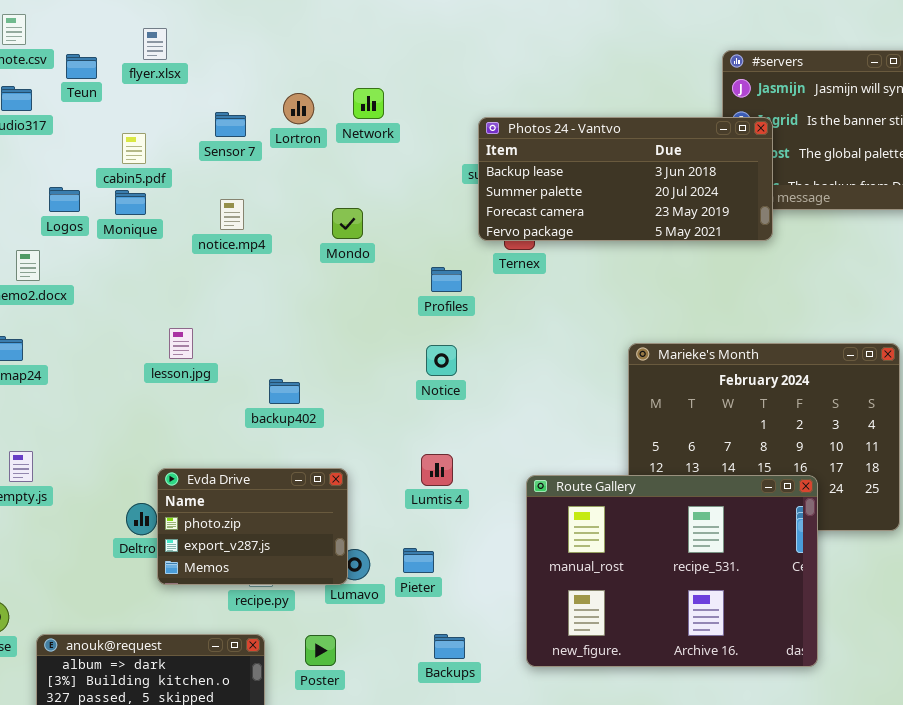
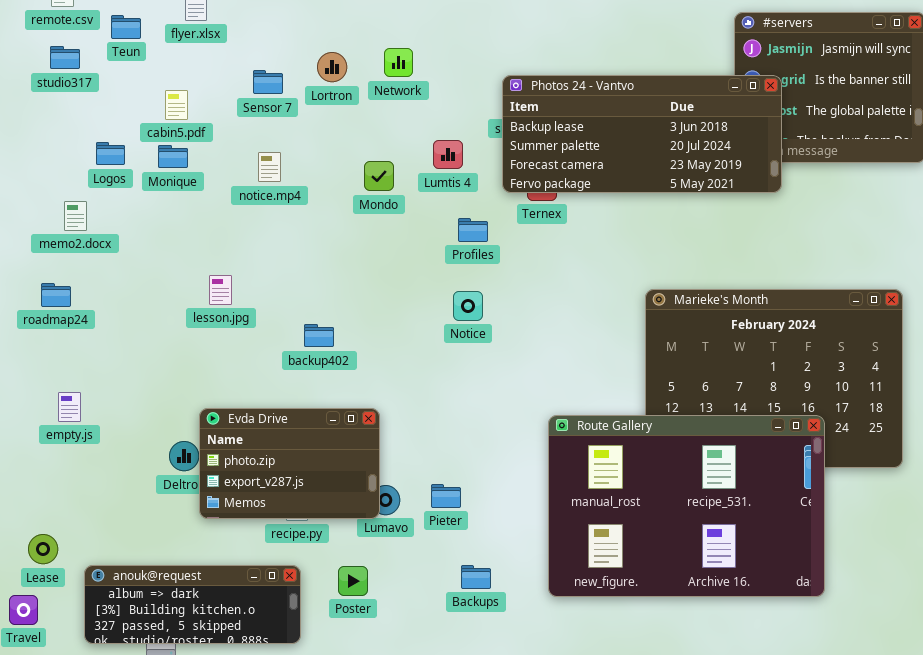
Lumtis 4: [421,454,453,486] -> [433,140,463,169], moved

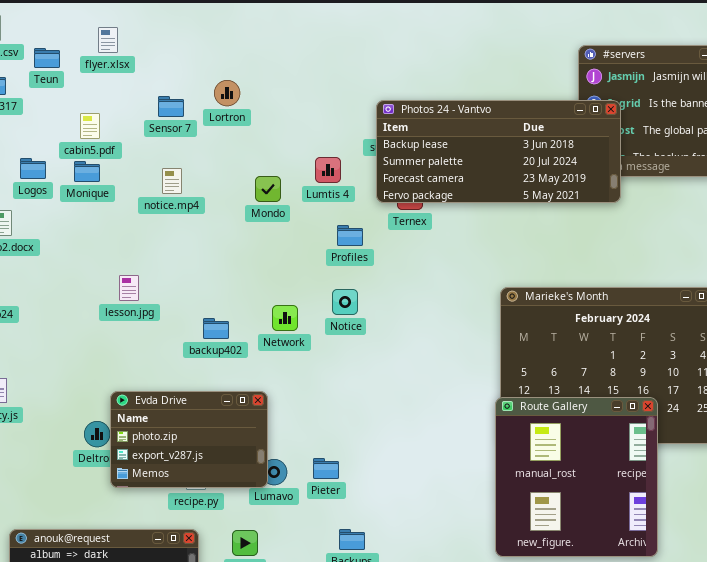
Network: [384,48,413,77] -> [272,305,298,331], moved
Route Gallery: [548,415,825,597] -> [495,397,658,557], resized

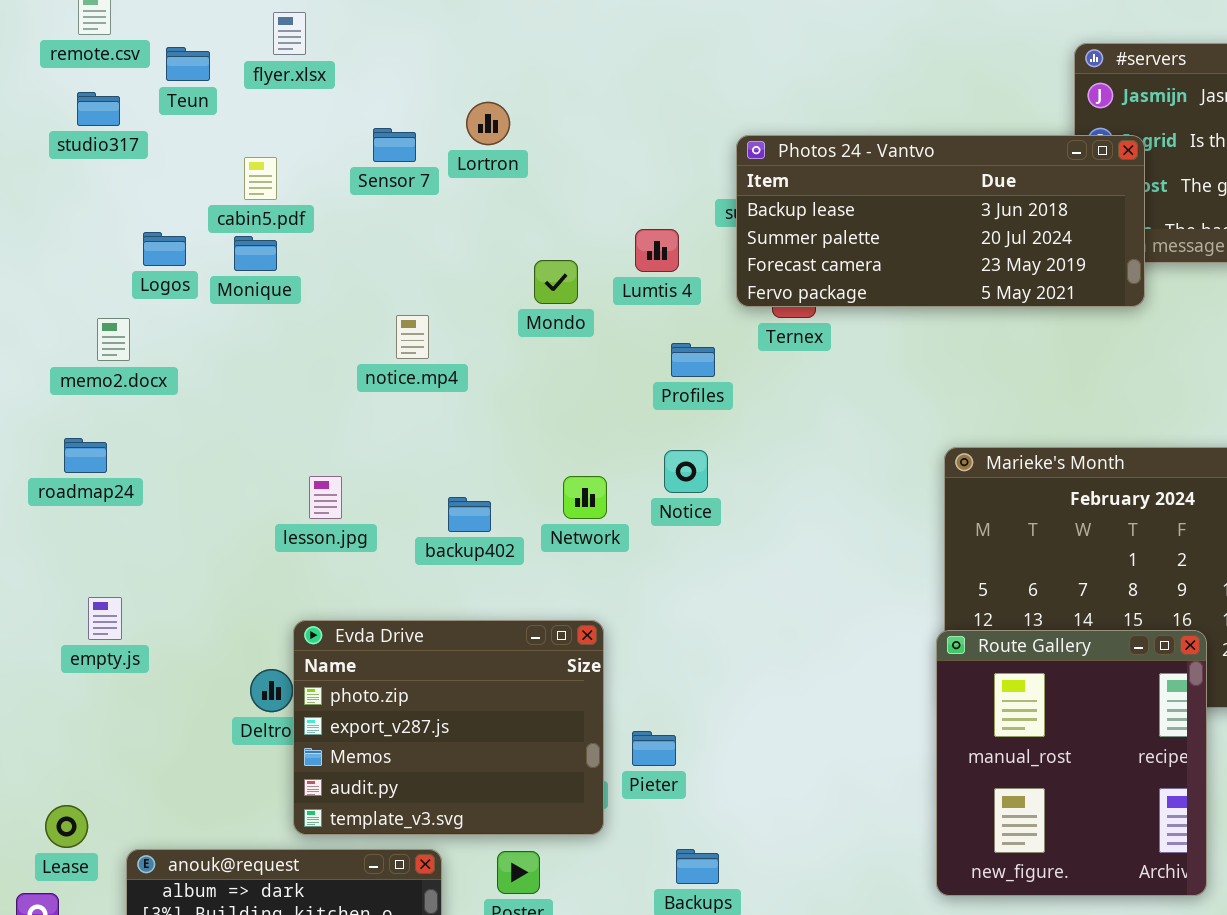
notice.mp4: [162,168,182,194] -> [396,315,429,359], moved
lesson.jpg: [119,275,139,301] -> [309,476,342,519], moved
Evda Drive: [110,391,268,488] -> [293,620,604,835], resized

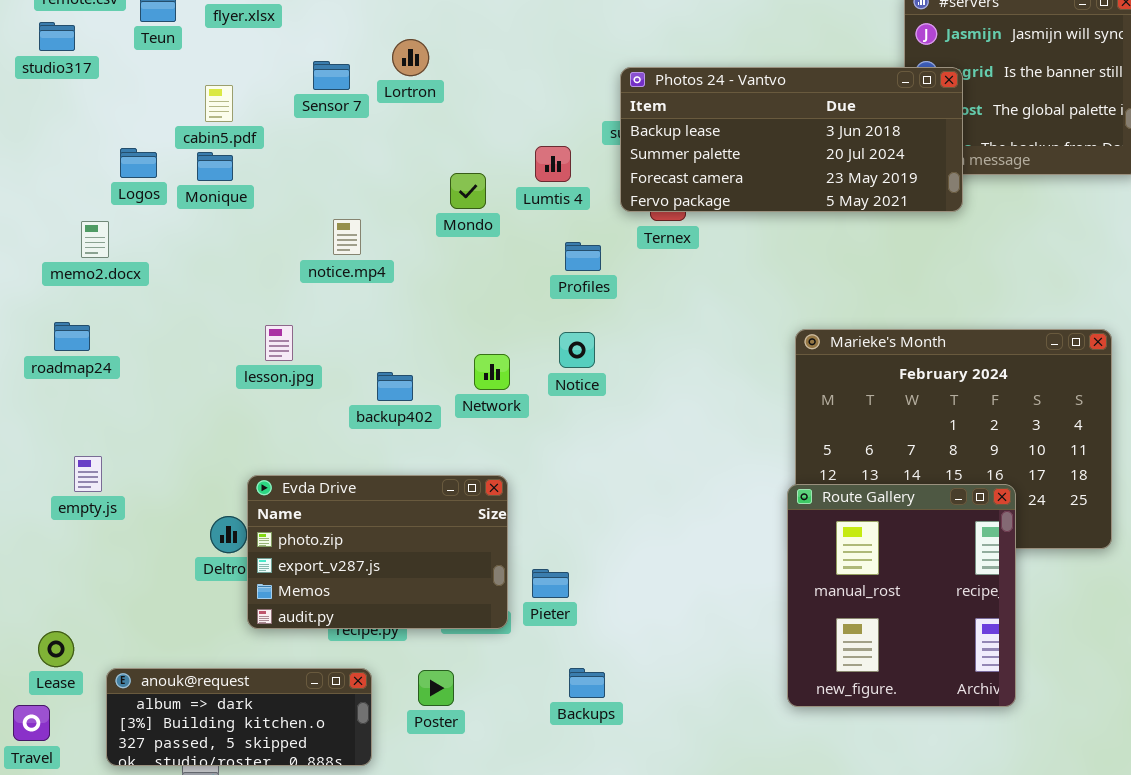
studio317: [77,92,120,126] -> [39,22,75,51], moved
lesson.jpg: [309,476,342,519] -> [265,325,293,361], moved
Evda Drive: [293,620,604,835] -> [247,475,508,629], resized

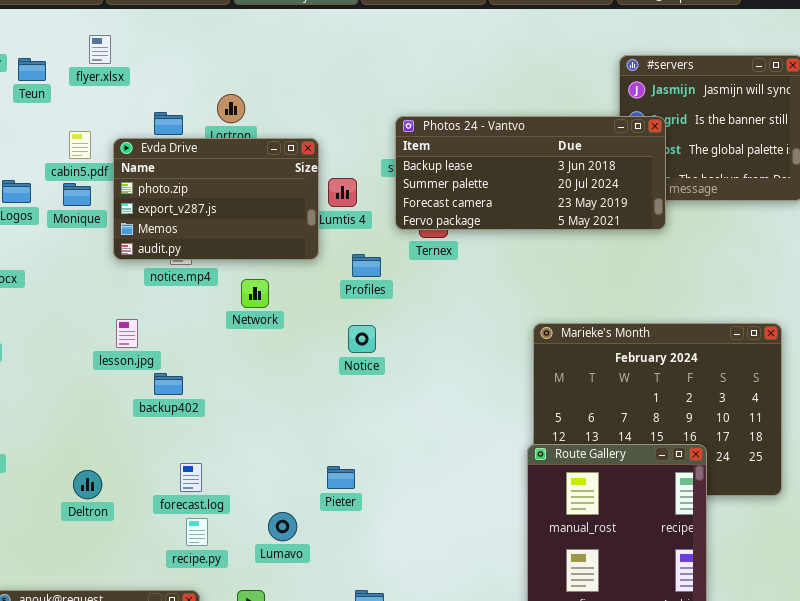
Network: [474,354,510,390] -> [241,279,269,308], moved
backup402: [377,372,413,401] -> [154,373,183,395], moved
Evda Drive: [247,475,508,629] -> [113,138,319,260], moved
Pieter: [532,569,569,598] -> [327,466,355,489], moved

